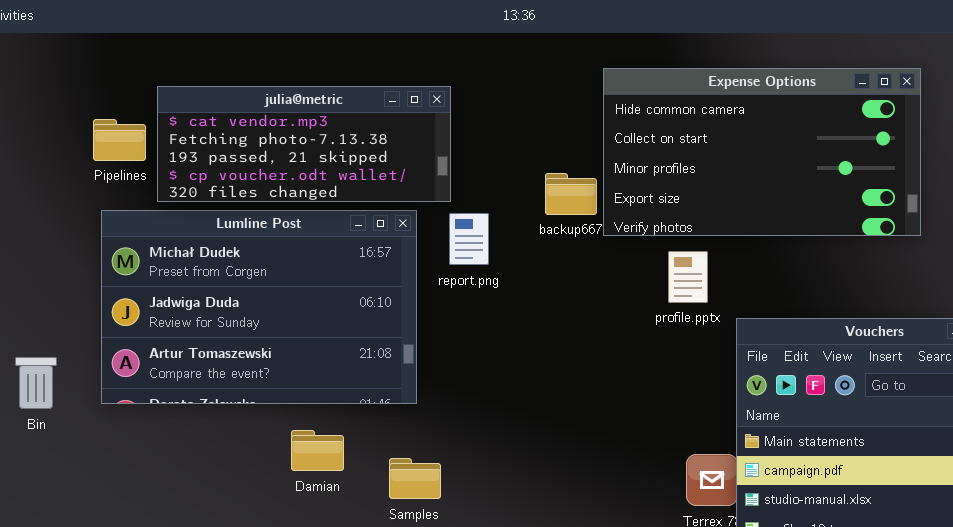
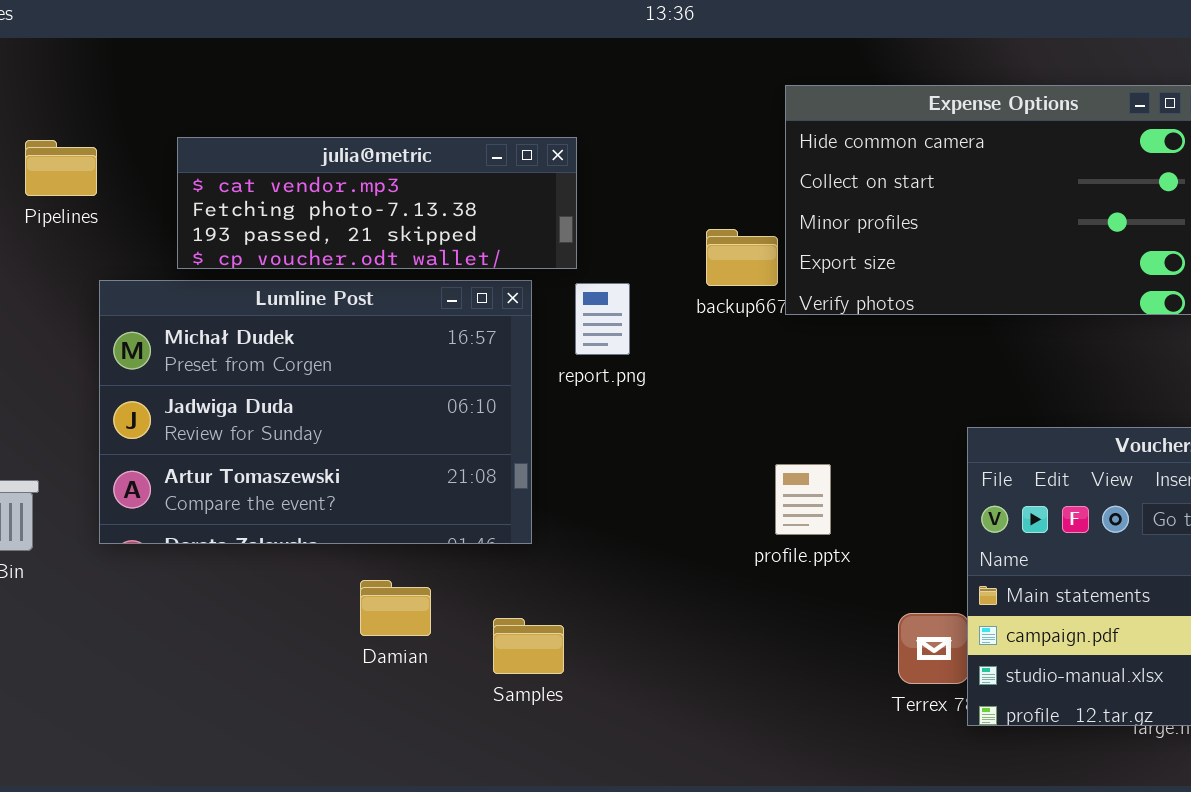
julia@metric: [157,86,451,202] -> [177,137,577,269], resized
Pipelines: [93,119,146,161] -> [25,140,97,196], moved
profile.pptx: [668,251,708,303] -> [775,464,831,535], moved

